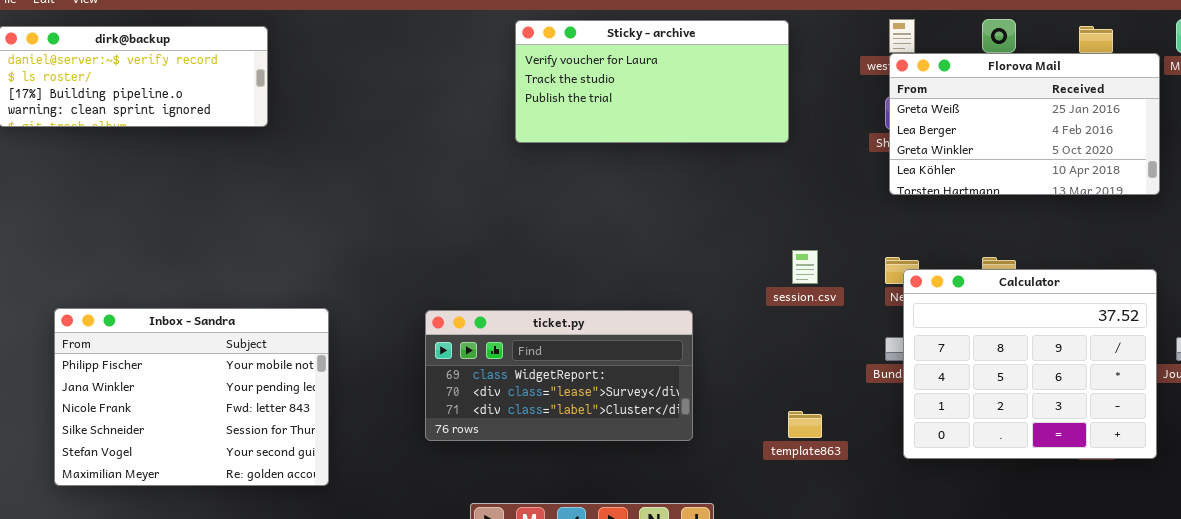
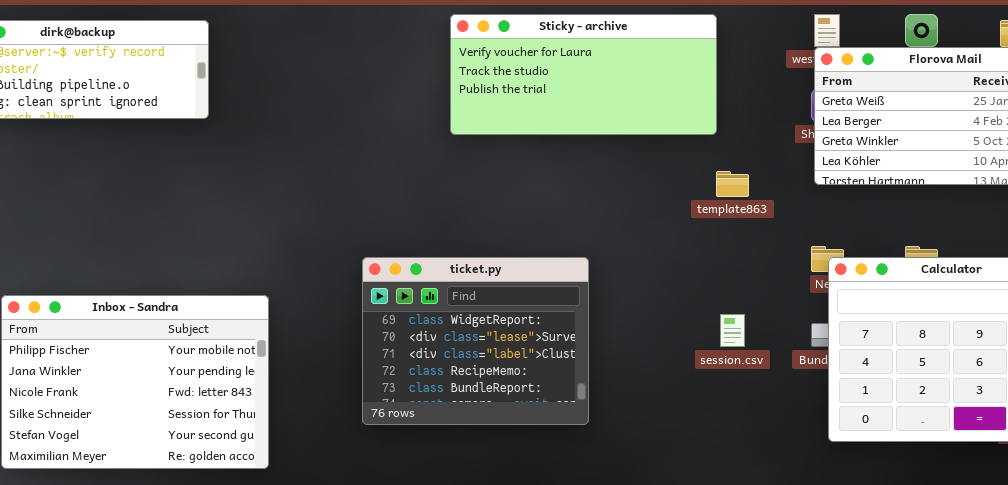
session.csv: [792,250,818,284] -> [720,314,745,347], moved
ticket.py: [425,310,693,441] -> [362,257,589,425], resized
template863: [788,411,822,438] -> [716,171,749,197], moved

